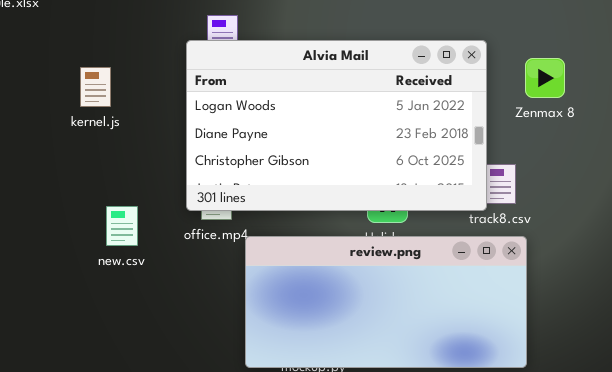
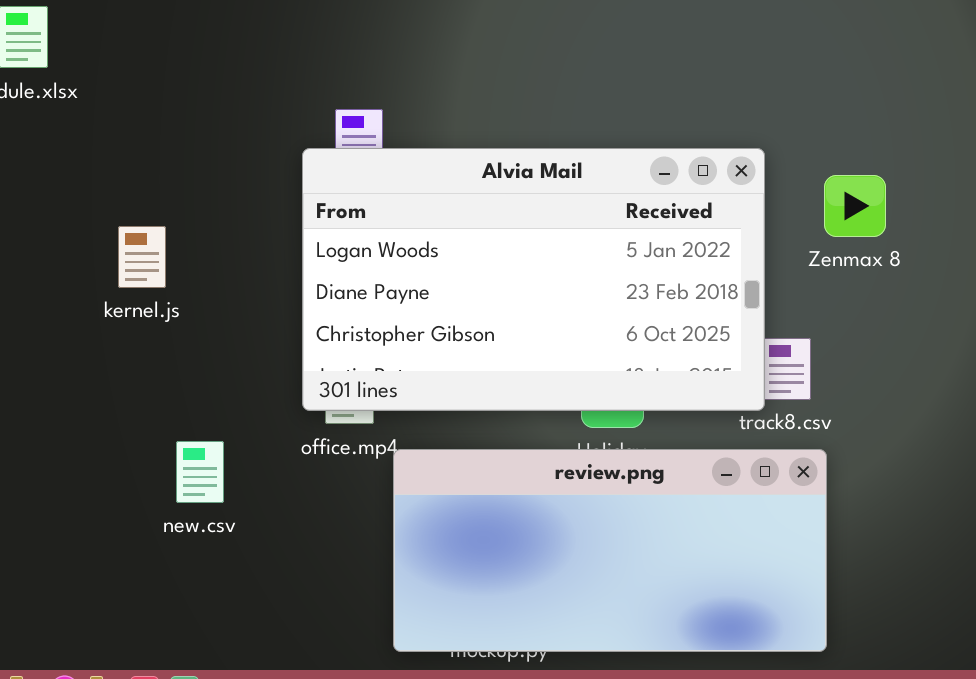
kernel.js: [80,67,111,107] -> [118,226,166,288], moved
new.csv: [106,206,138,246] -> [176,441,224,503], moved

